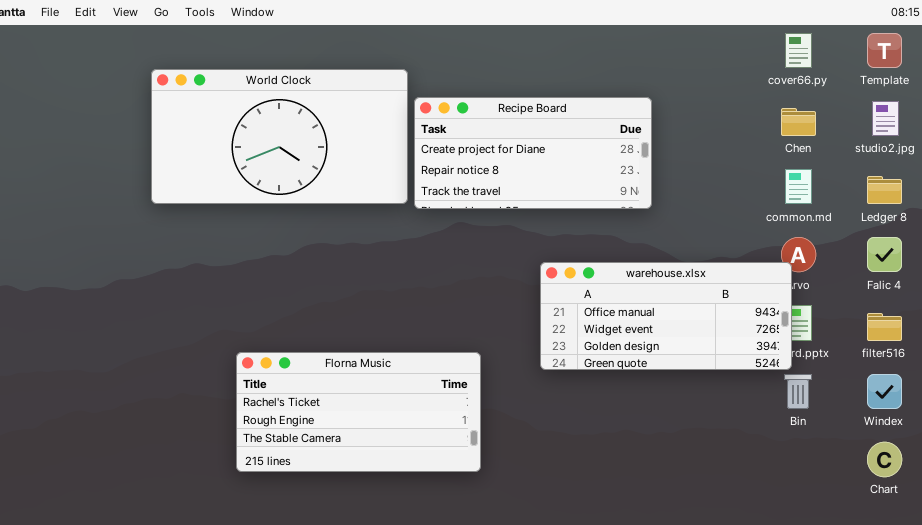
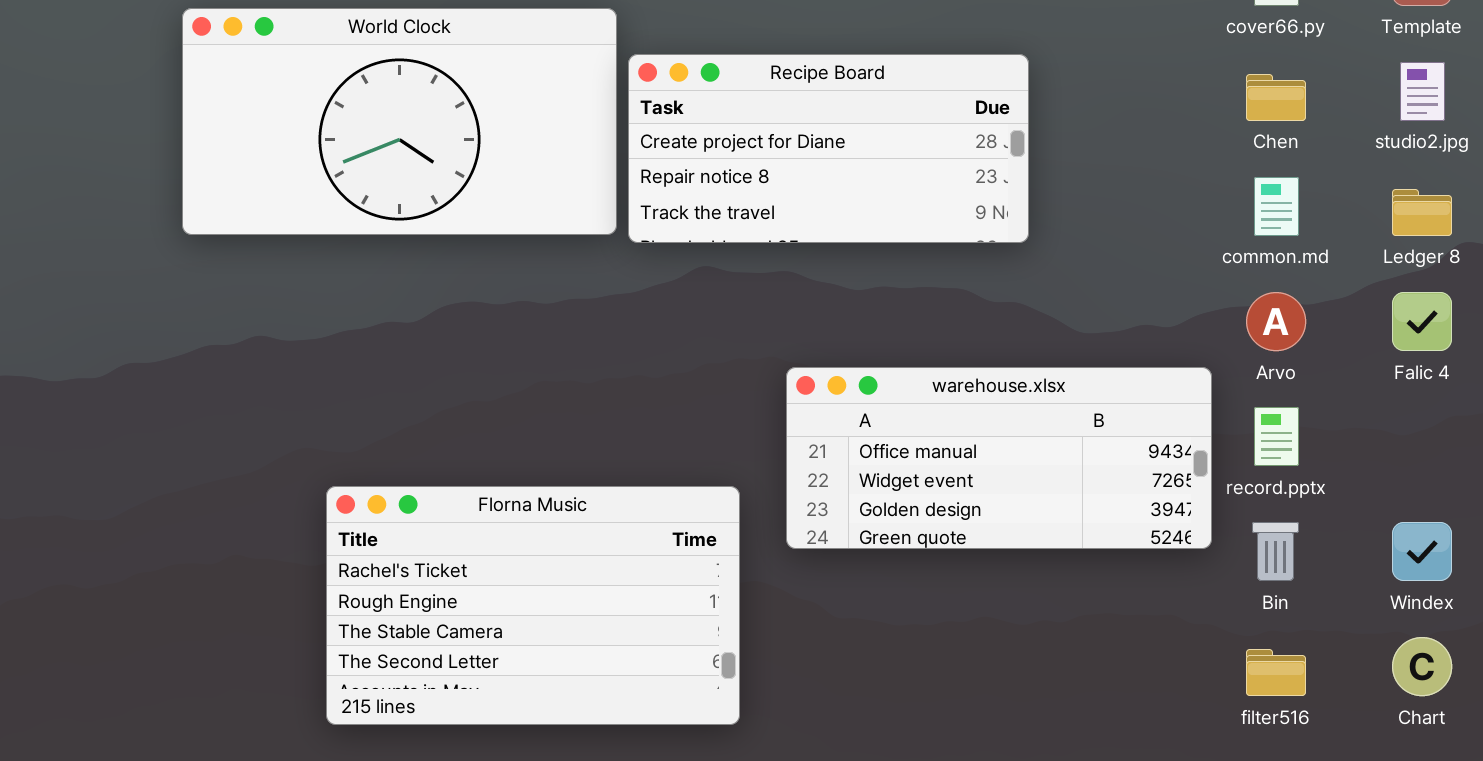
warehouse.xlsx: [540,262,792,370] -> [786,367,1212,549], moved
filter516: [867,313,902,341] -> [1246,649,1306,696], moved
Florna Music: [236,352,481,472] -> [326,486,740,725], resized

